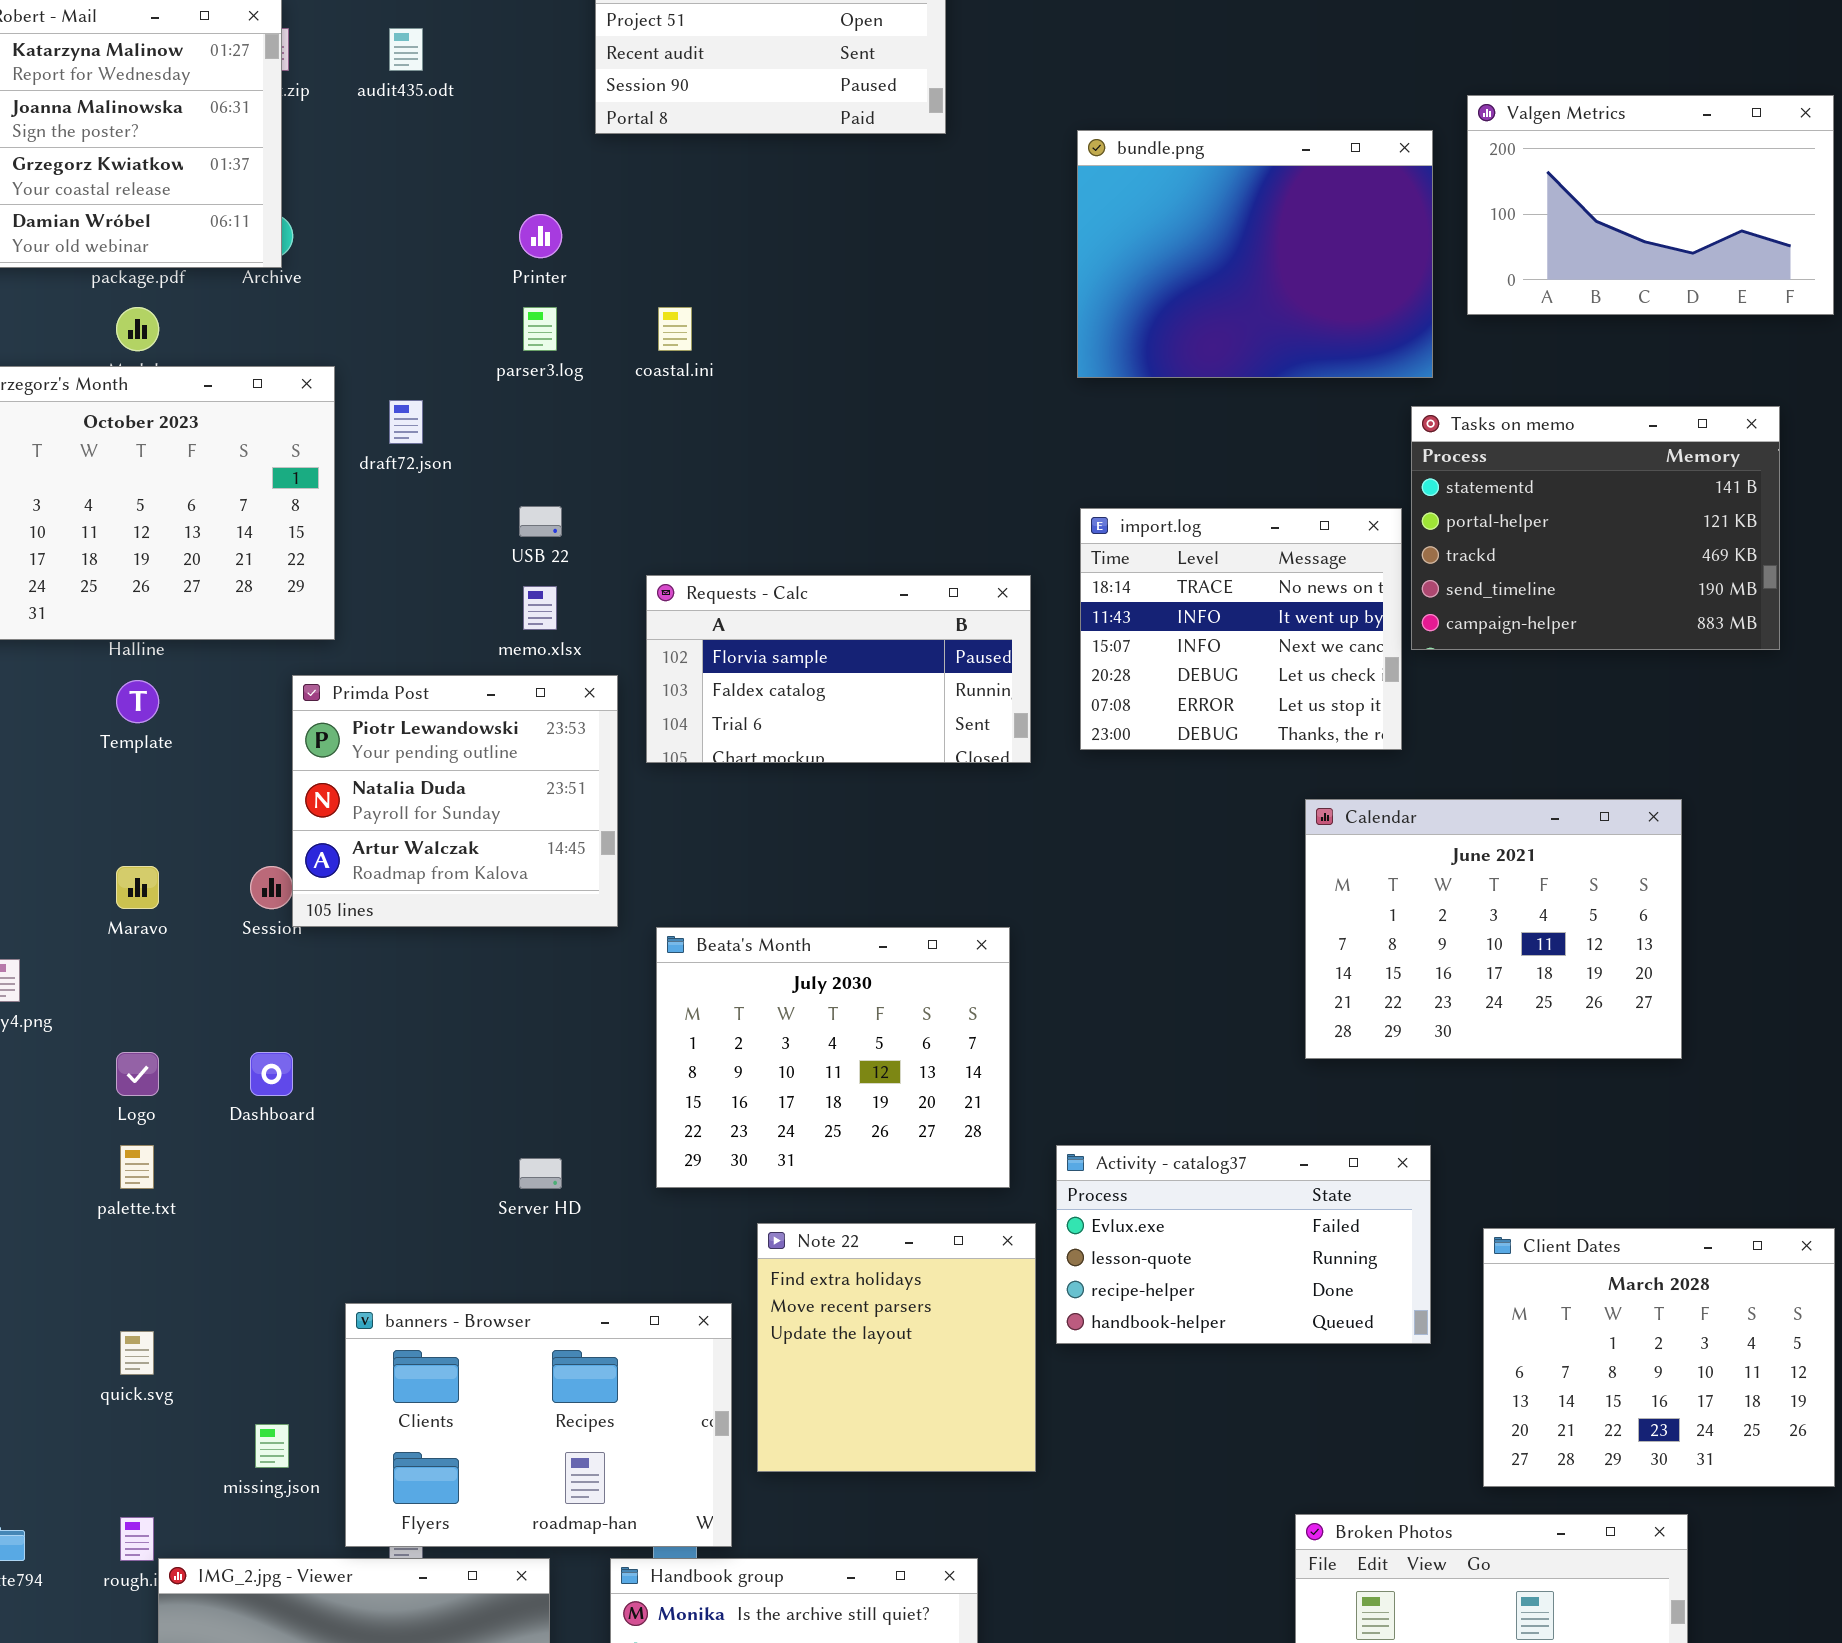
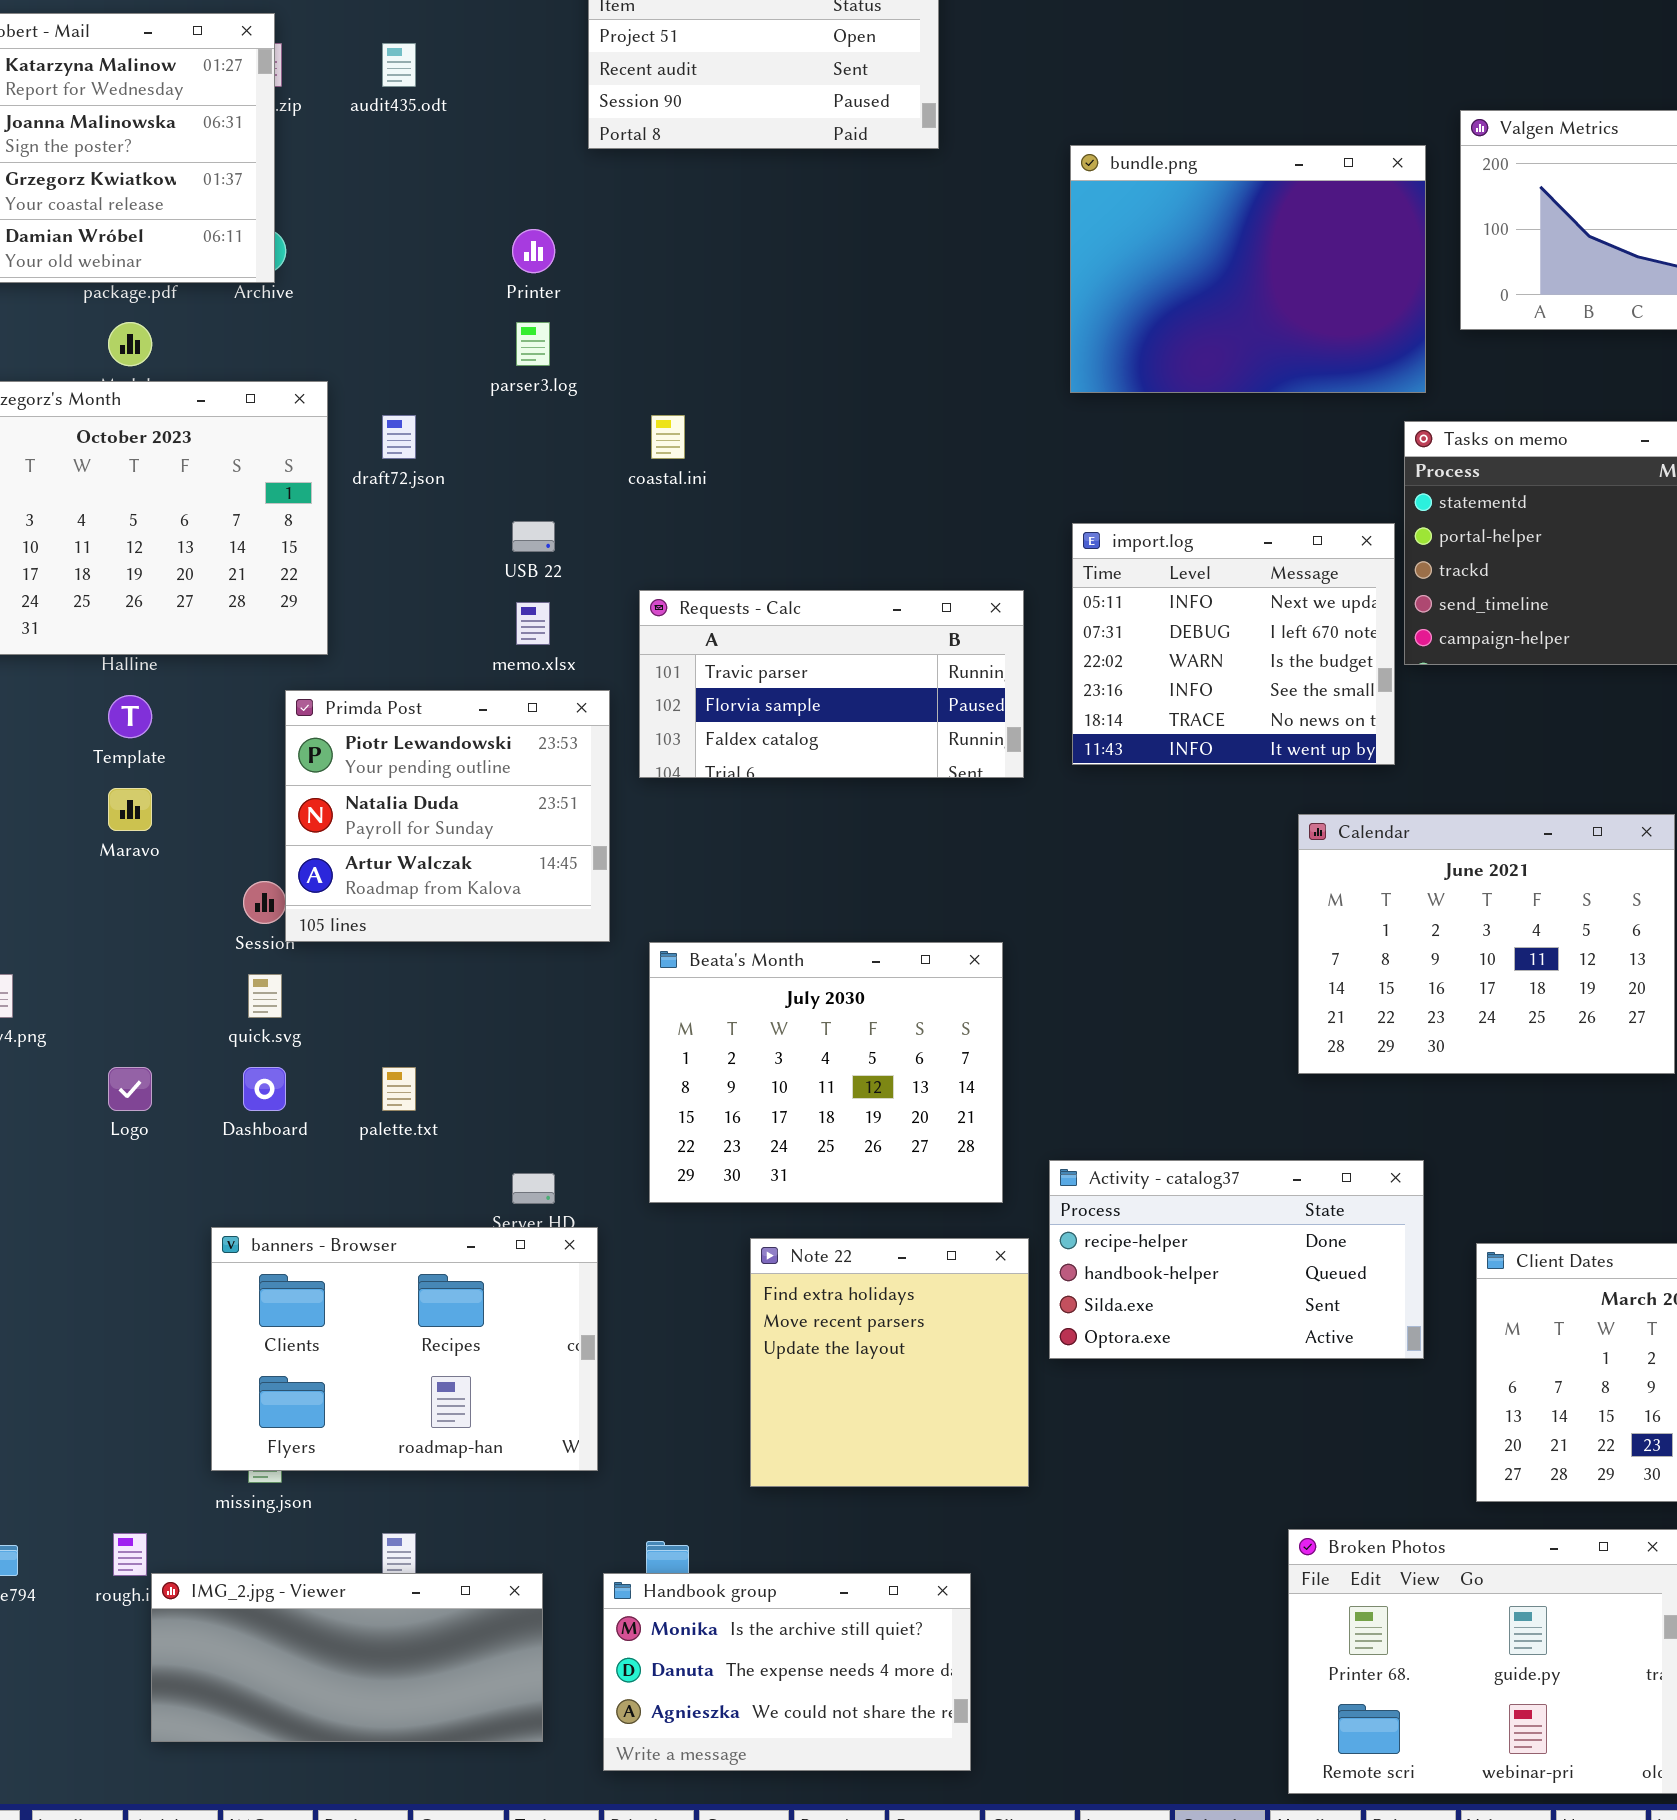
coastal.ini: [658,307,692,351] -> [651,415,685,459], moved
import.log: [1080,508,1402,750] -> [1072,523,1395,765], scrolled up 4 rows
Requests - Calc: [646,575,1031,763] -> [639,590,1024,778], scrolled up 1 row
Maravo: [116,866,159,909] -> [108,788,152,831], moved
palette.txt: [120,1145,154,1189] -> [382,1067,416,1111], moved
Activity - catalog37: [1056,1145,1431,1344] -> [1049,1160,1424,1359], scrolled down 2 rows
banners - Browser: [345,1303,732,1547] -> [211,1227,598,1471], moved
quick.svg: [120,1331,154,1375] -> [248,974,282,1018], moved

